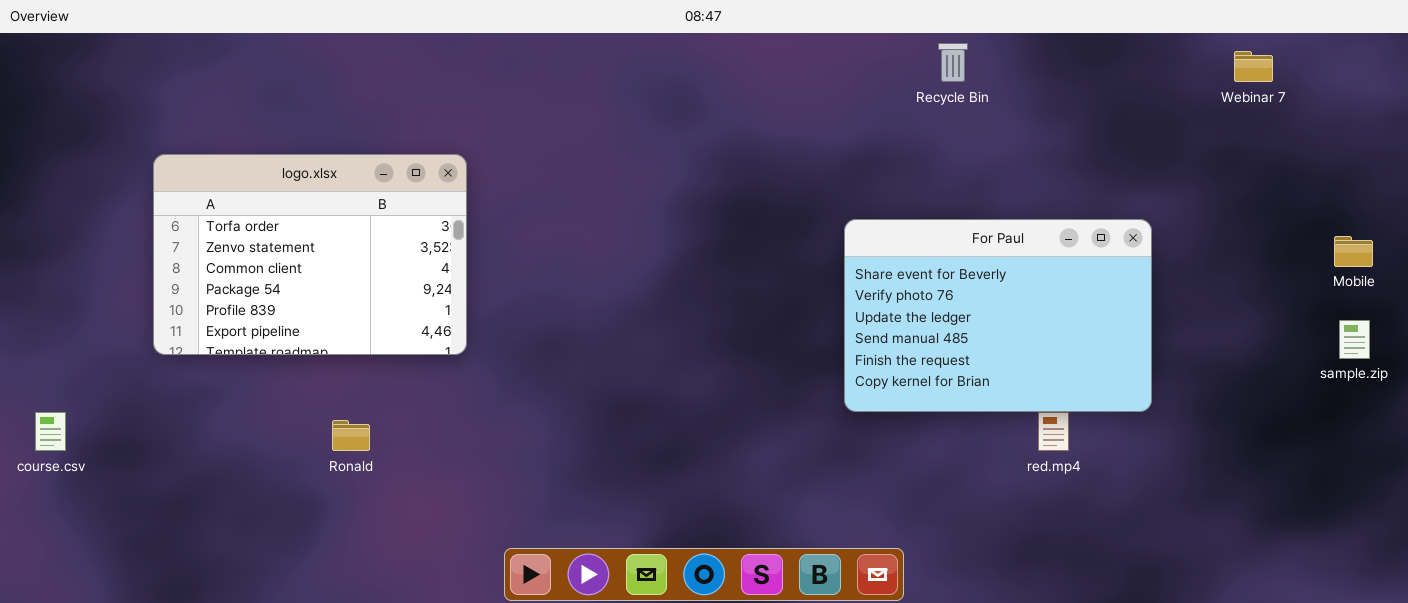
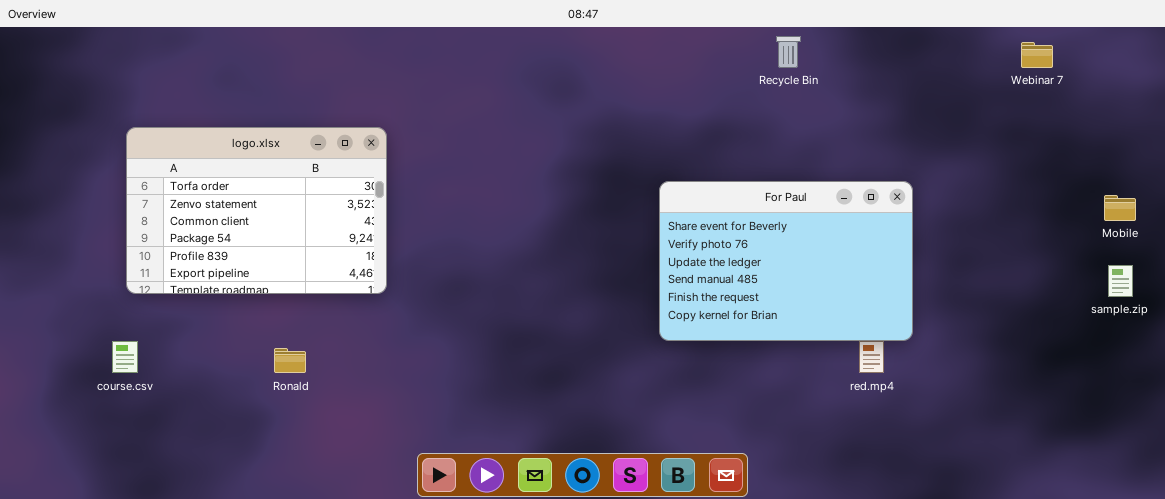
For Paul: [844,219,1152,412] -> [659,181,913,341], moved
course.csv: [35,412,66,451] -> [112,341,138,373], moved

